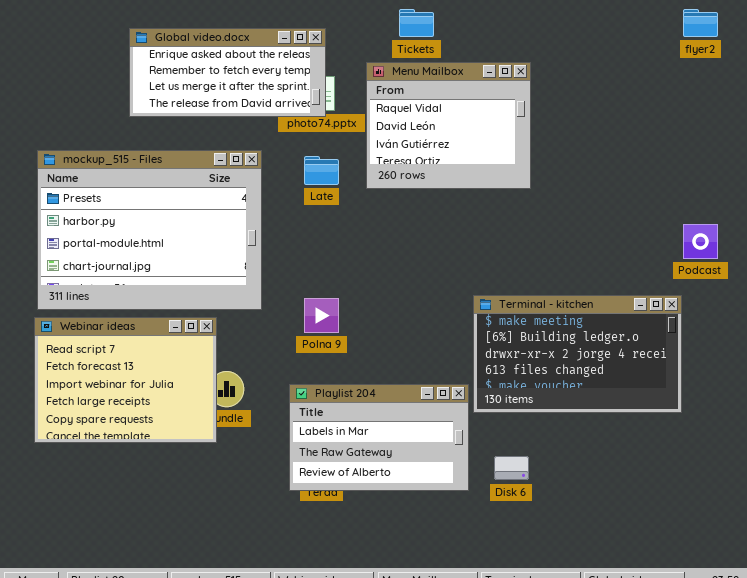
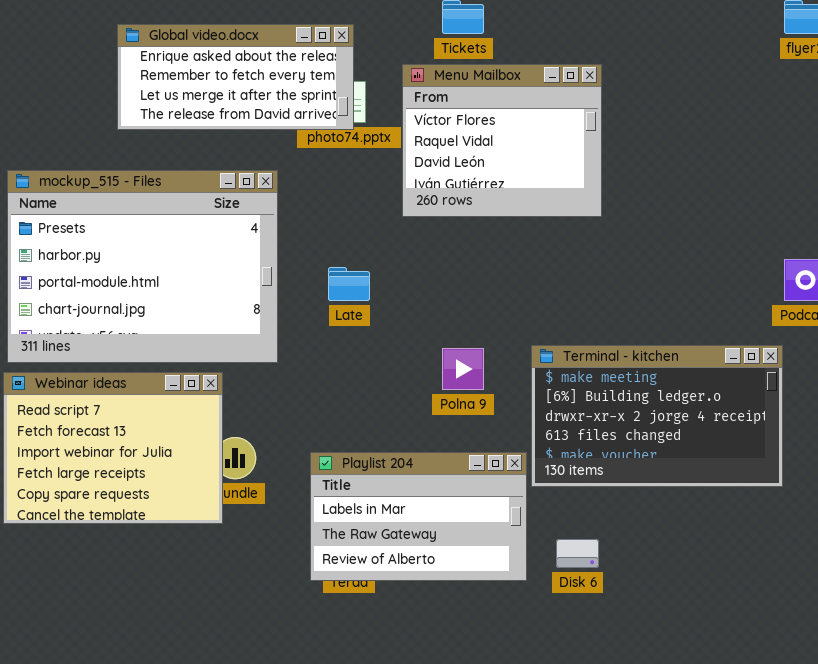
Menu Mailbox: [366,62,531,189] -> [402,64,602,217], scrolled up 1 row
Late: [304,156,339,185] -> [328,267,370,301], moved
Polna 9: [304,298,339,333] -> [442,348,484,390], moved

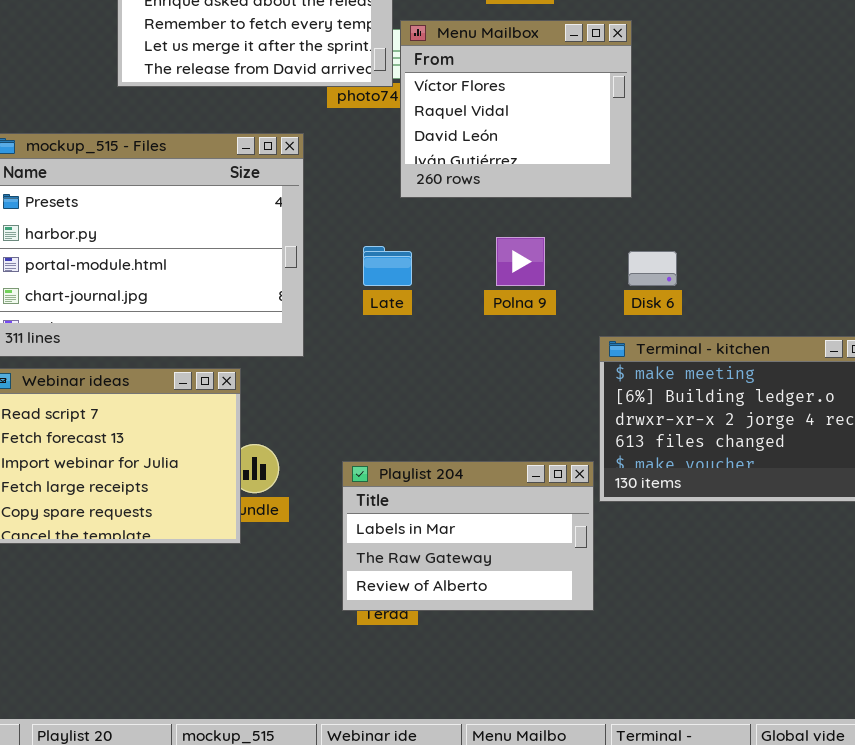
Menu Mailbox: [402,64,602,217] -> [400,20,632,198], moved
Polna 9: [442,348,484,390] -> [496,237,545,286], moved
Disk 6: [556,539,599,568] -> [628,251,677,286], moved

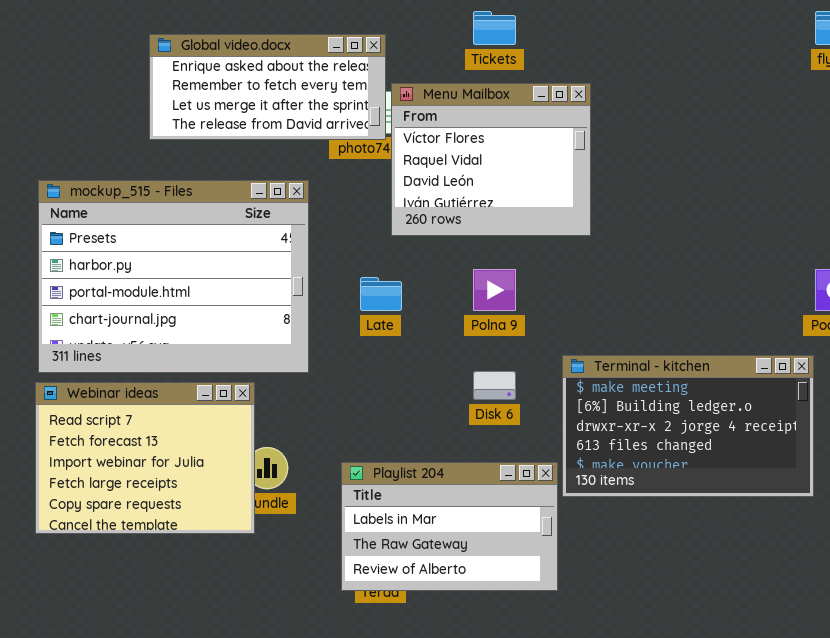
Disk 6: [628,251,677,286] -> [473,371,516,400], moved

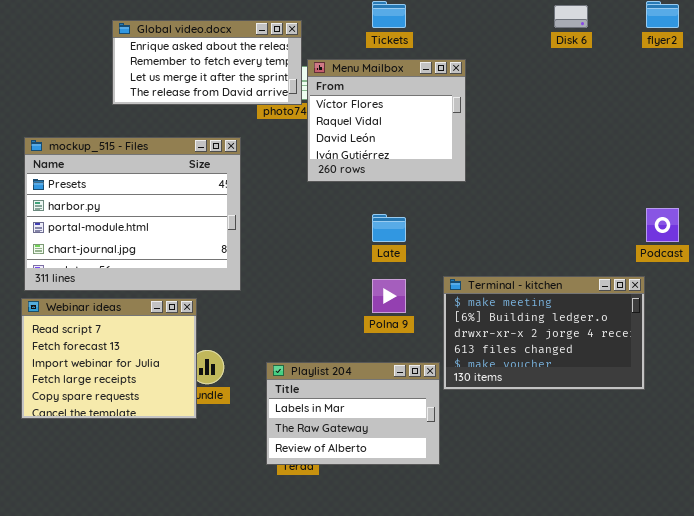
Polna 9: [473,269,516,311] -> [372,279,406,313], moved
Late: [360,277,402,311] -> [372,214,406,242], moved
Disk 6: [473,371,516,400] -> [554,5,588,28], moved

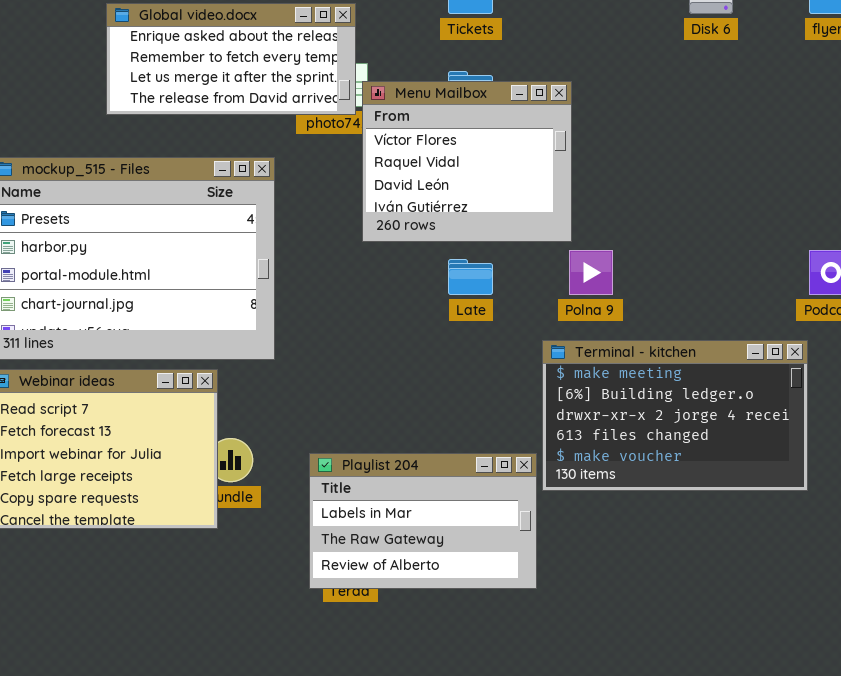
Menu Mailbox: [307,59,466,182] -> [362,81,572,242], moved
Polna 9: [372,279,406,313] -> [569,250,613,295], moved

